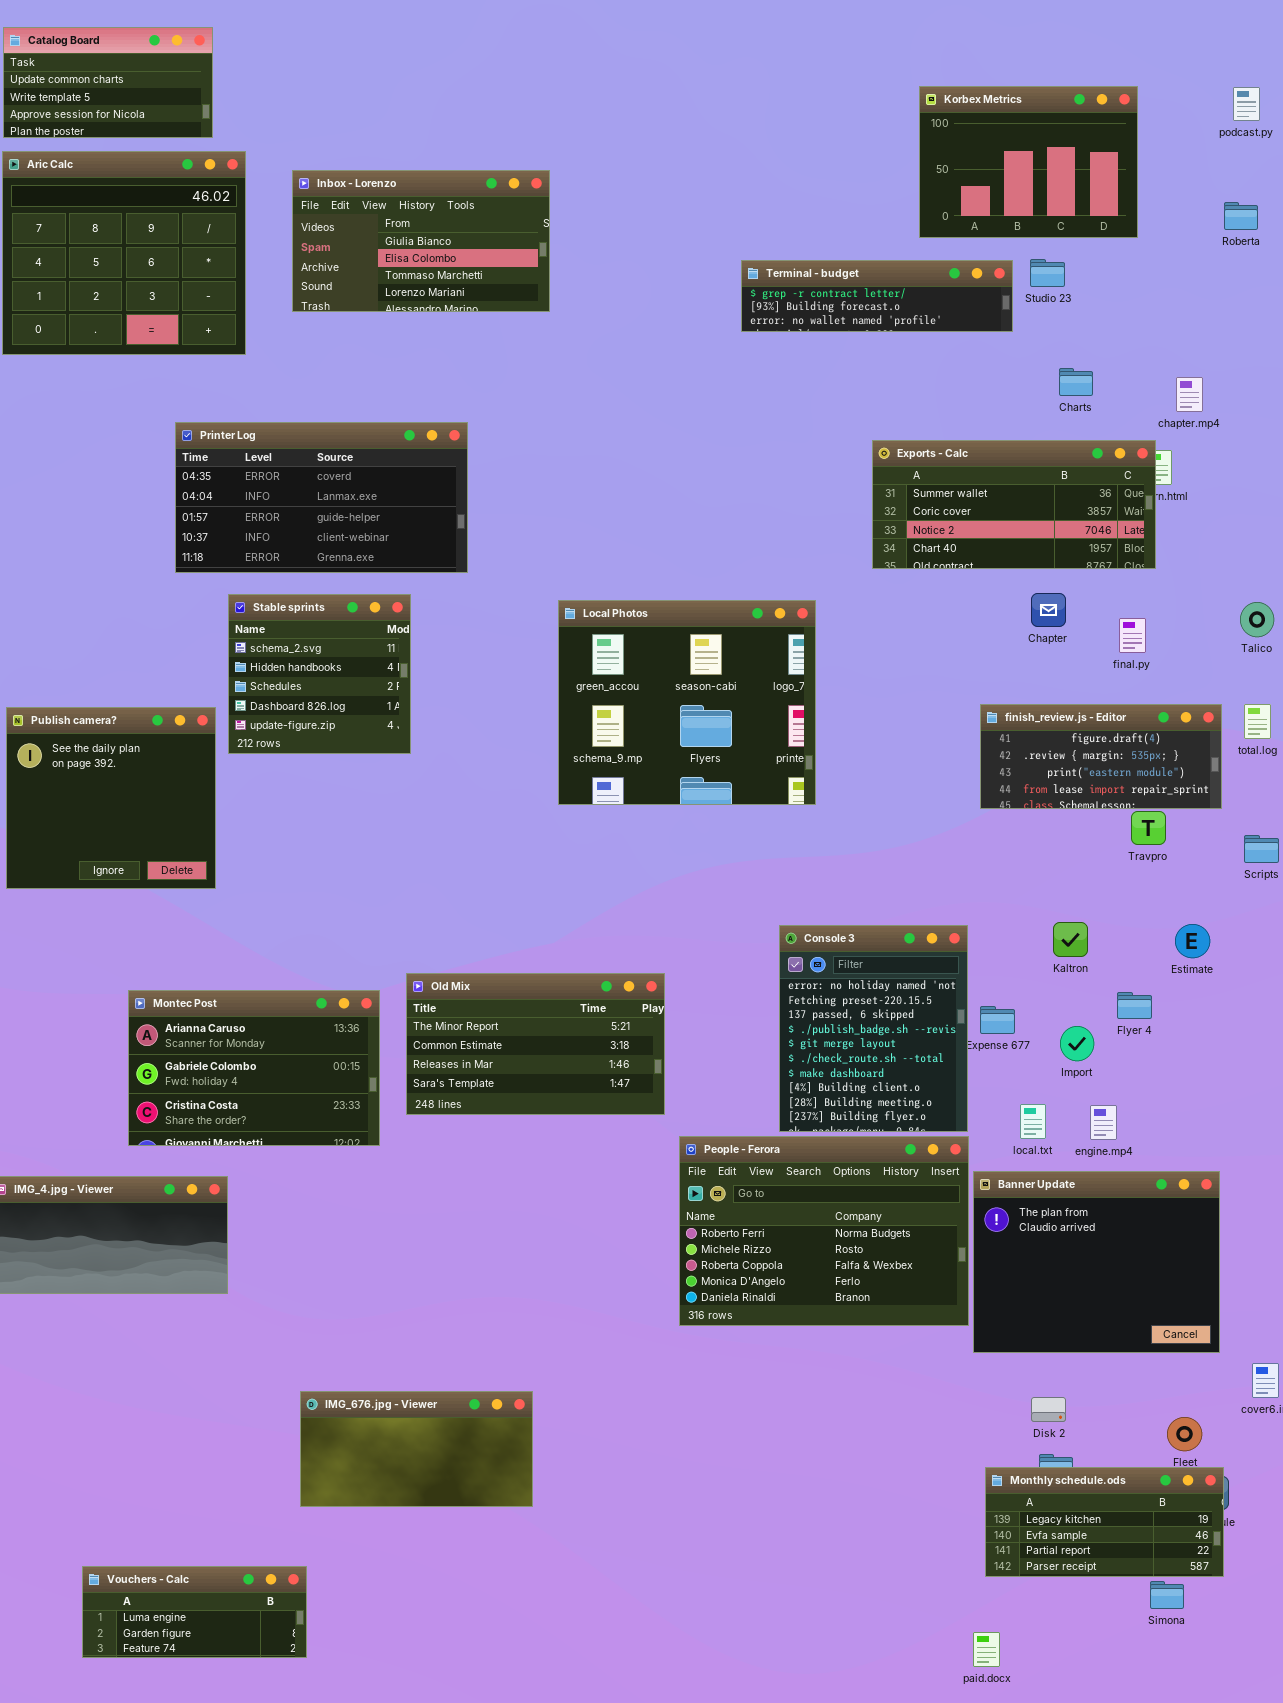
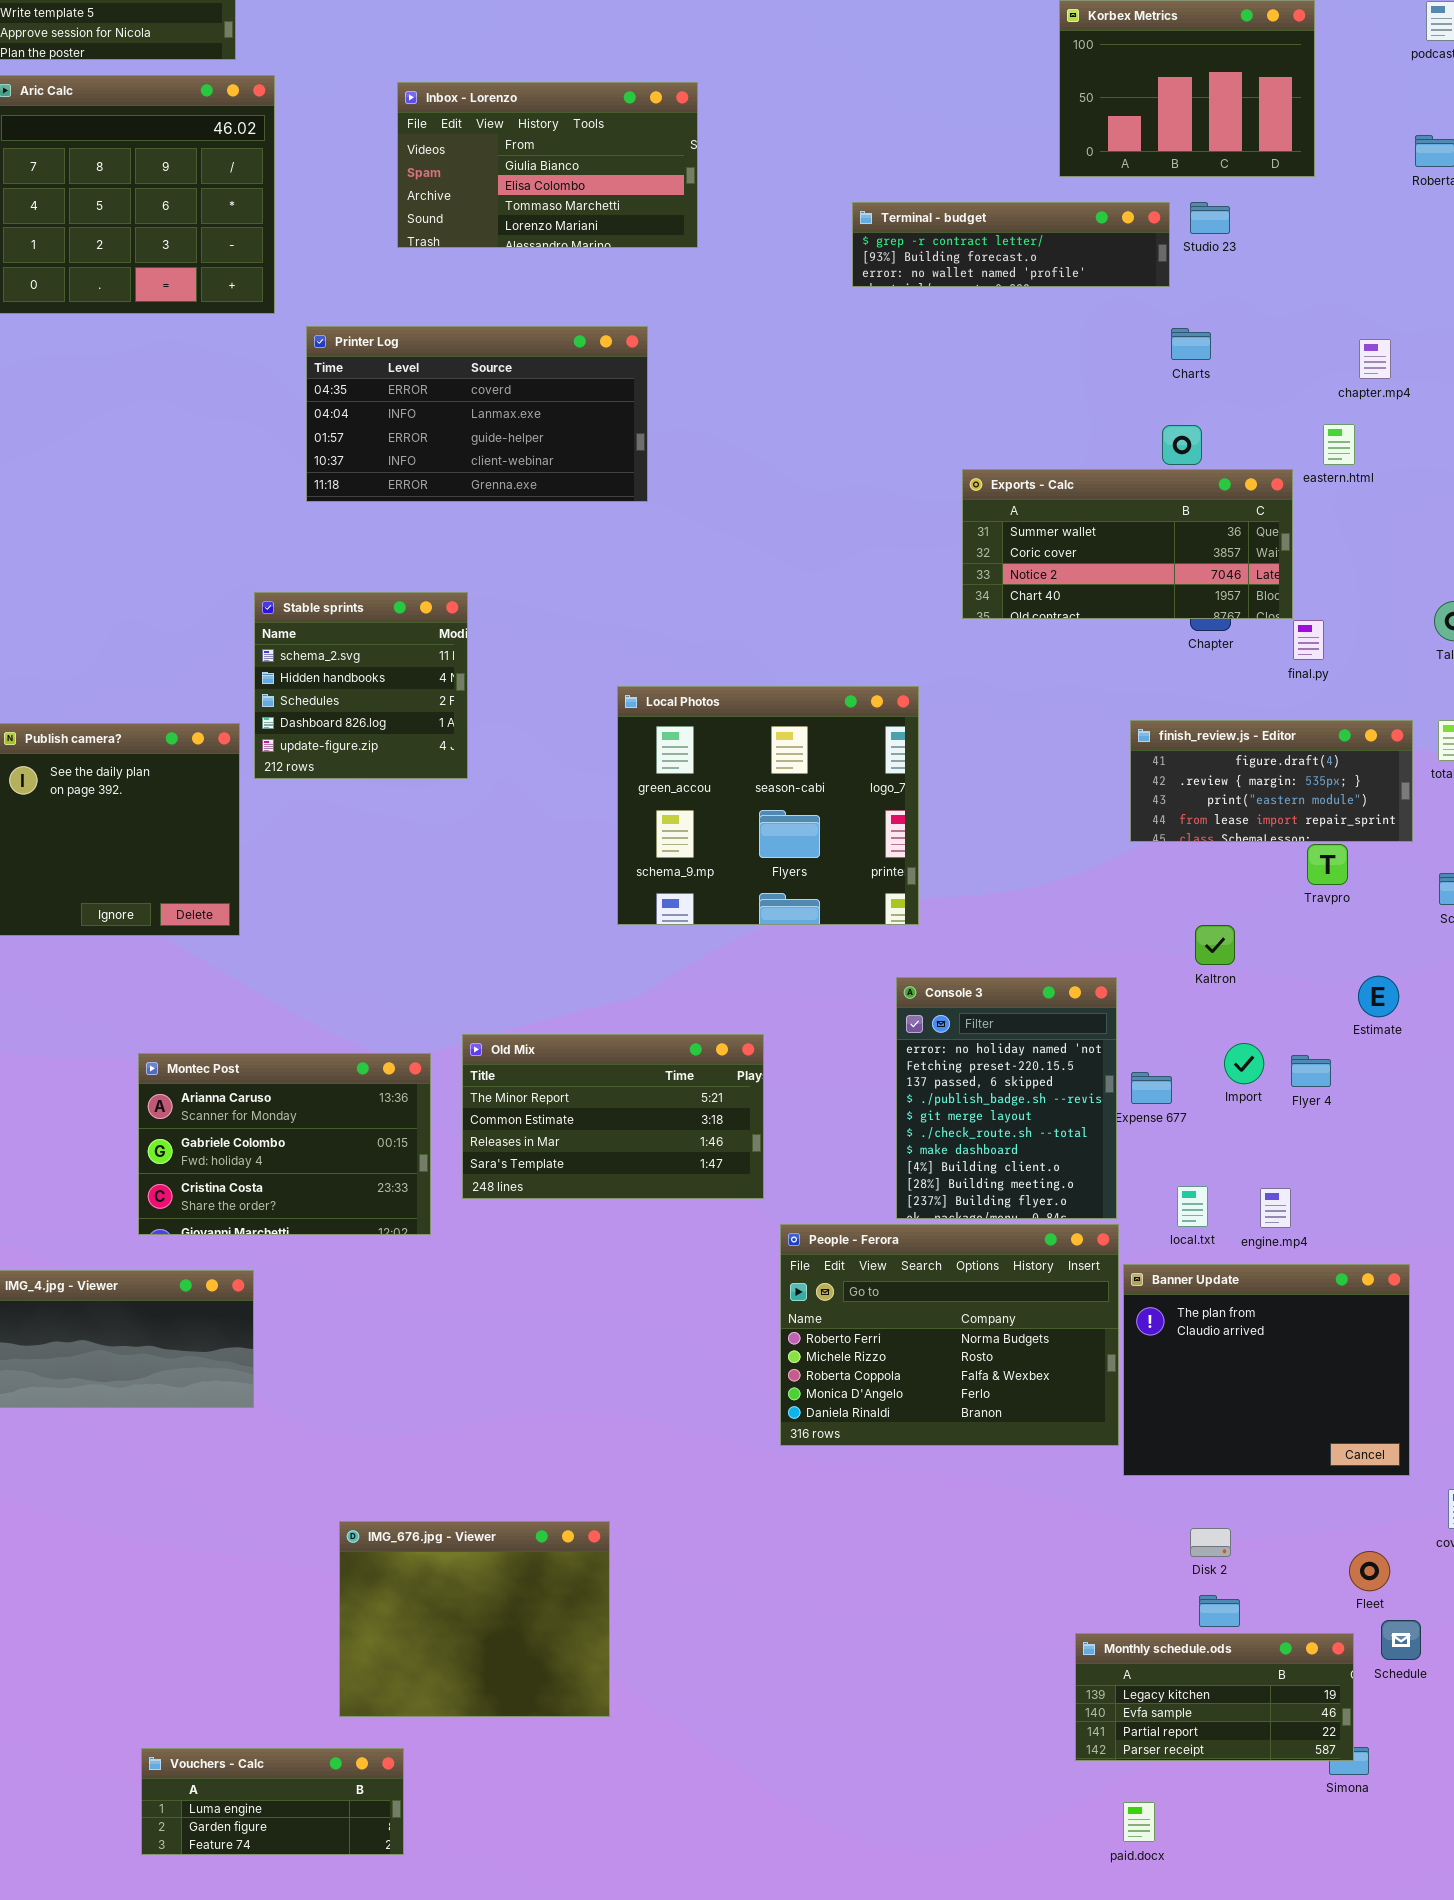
Inbox - Lorenzo: [292,170,550,312] -> [397,82,698,248], moved
Charts: [1059,368,1093,396] -> [1171,328,1211,360], moved
Printer Log: [175,422,468,573] -> [306,326,648,502], moved
Exports - Calc: [872,440,1156,569] -> [962,469,1293,619], moved
Local Photos: [558,600,816,805] -> [617,686,919,925], moved
Kaltron: [1053,922,1088,957] -> [1195,925,1235,965], moved
Import: [1060,1026,1094,1061] -> [1224,1043,1264,1084], moved
IMG_676.jpg - Viewer: [300,1391,533,1507] -> [339,1521,610,1717], resized
Monthly schedule.ods: [985,1467,1224,1577] -> [1075,1633,1354,1761], moved
Vouchers - Calc: [82,1566,307,1658] -> [141,1748,404,1855], moved

